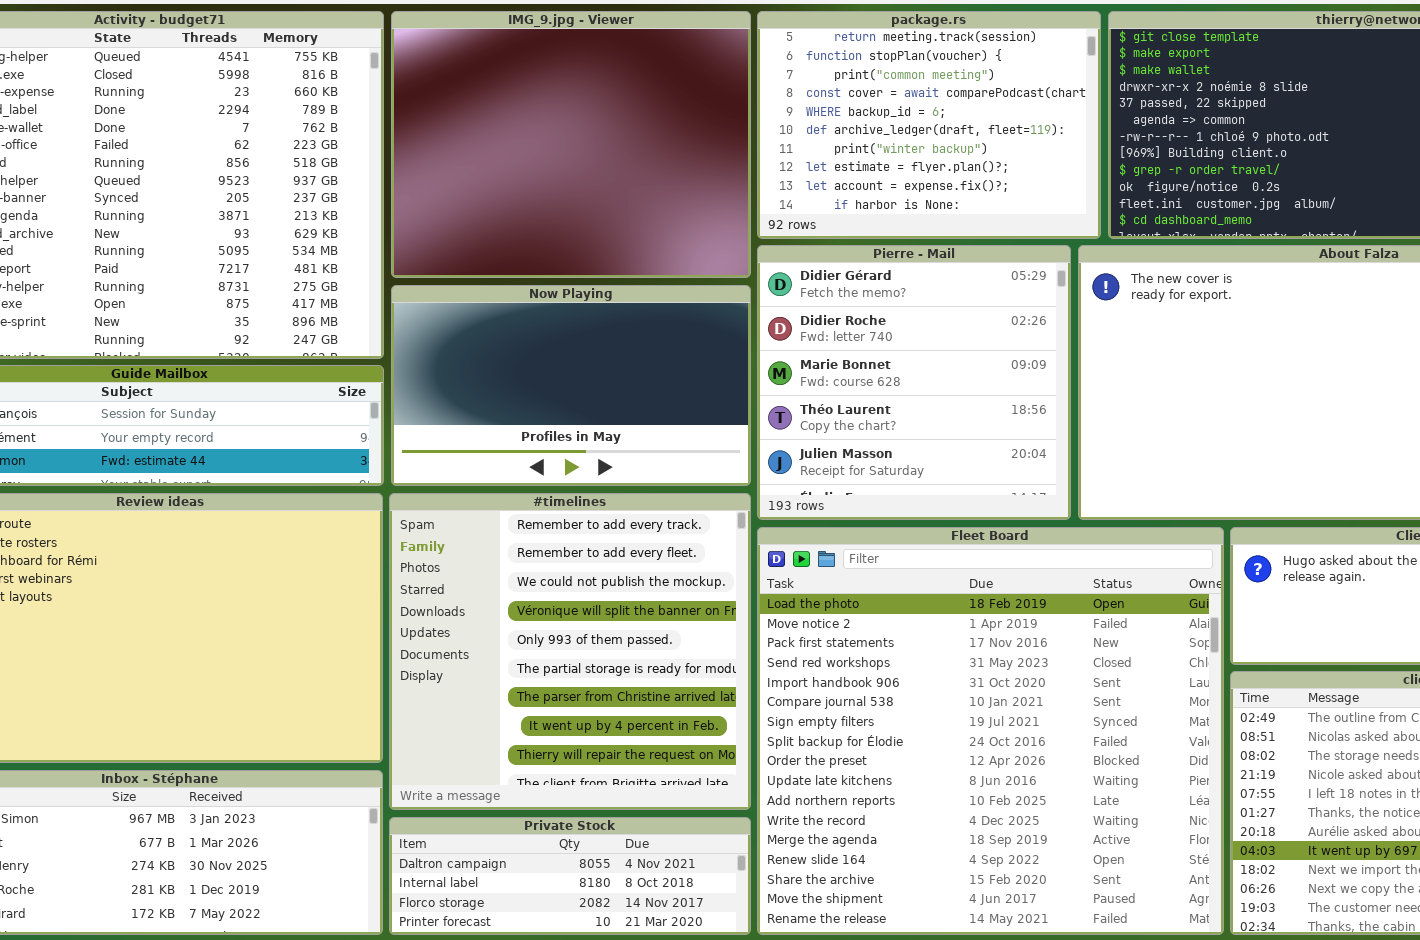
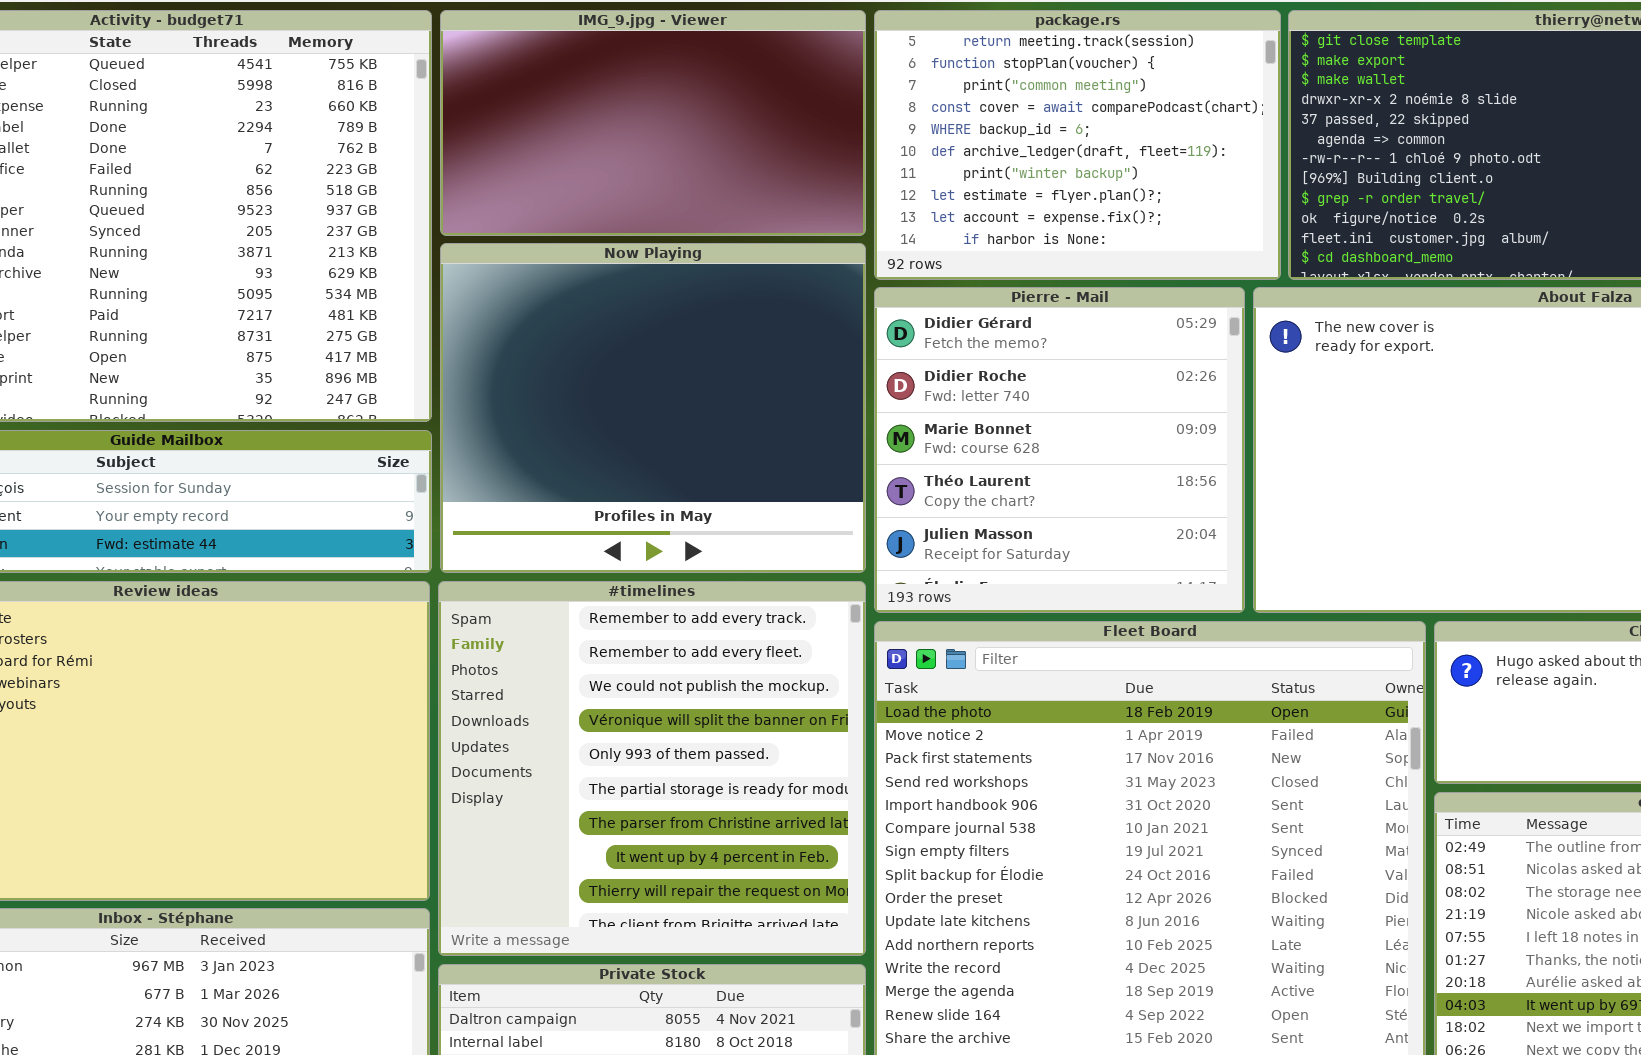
IMG_9.jpg - Viewer: [391,11,751,278] -> [440,10,866,236], resized
Now Playing: [391,285,751,486] -> [440,243,866,573], resized

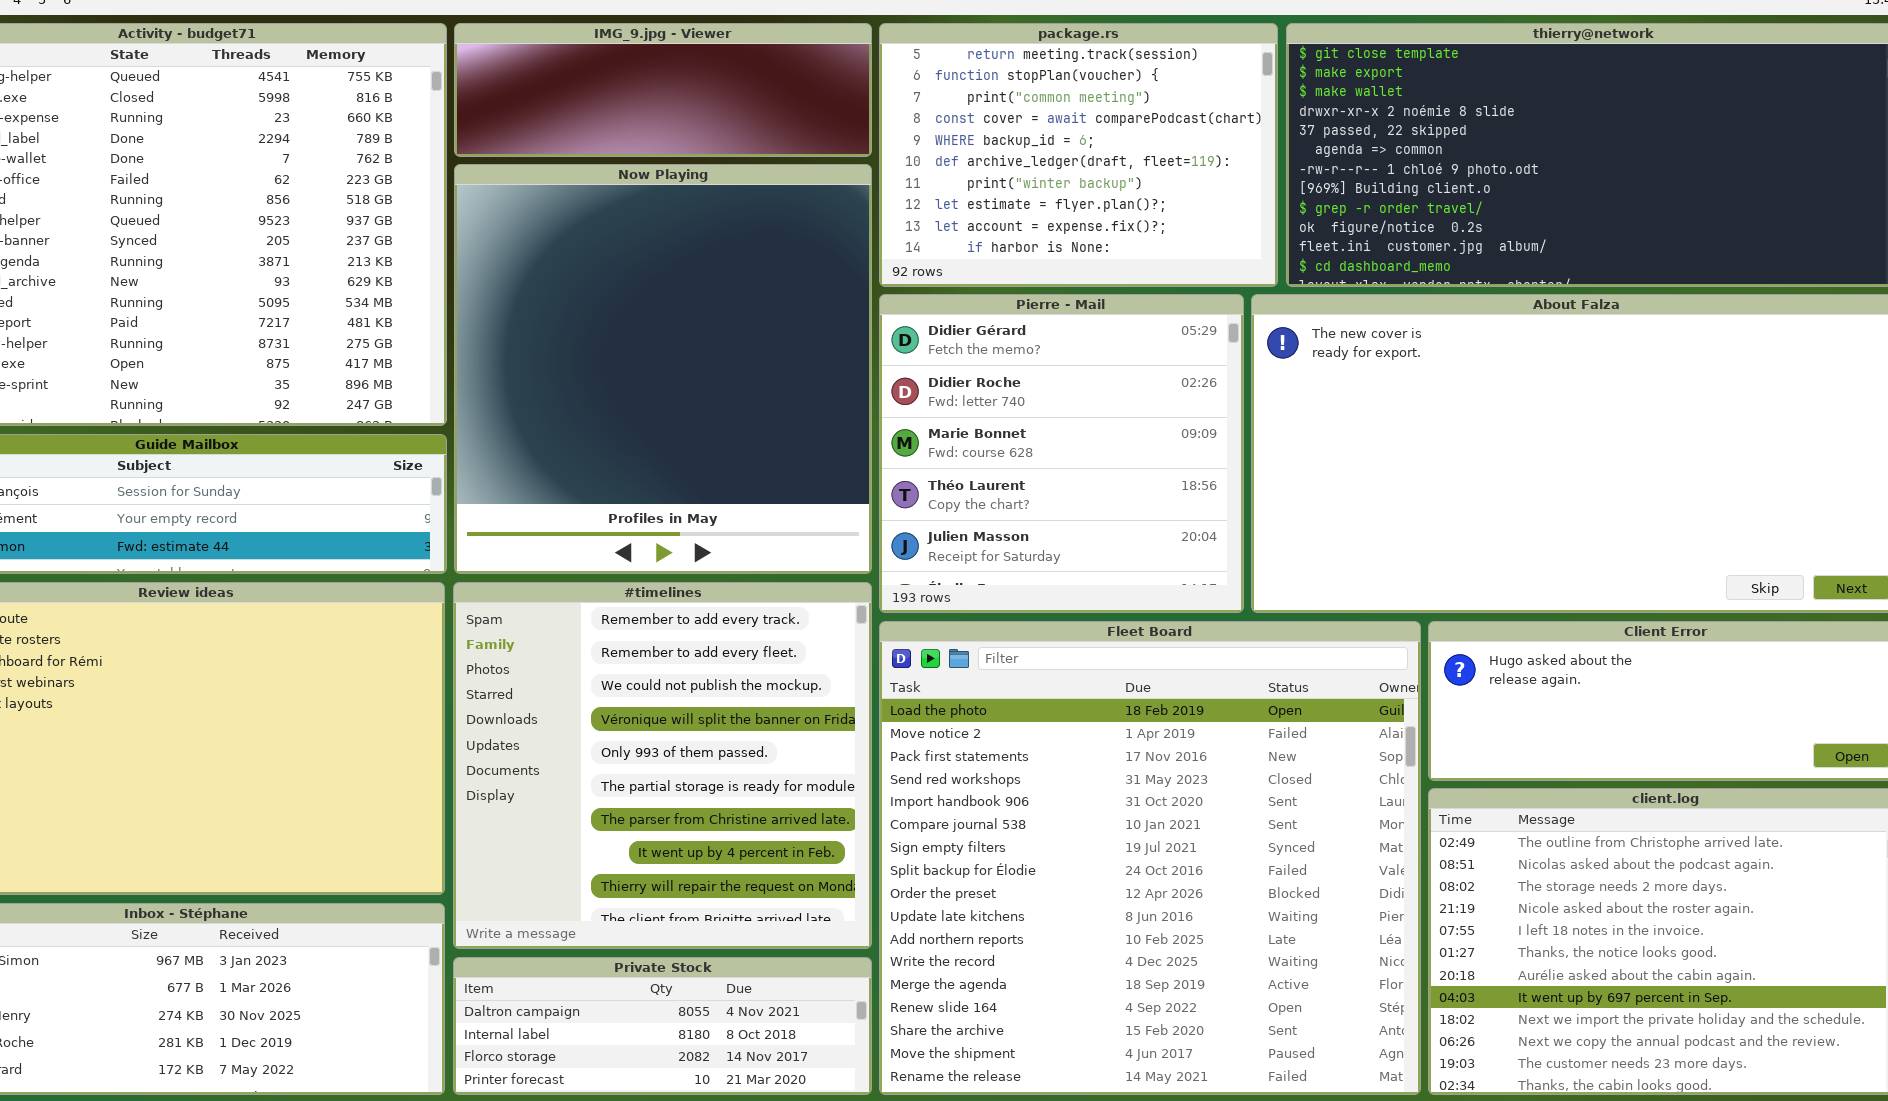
IMG_9.jpg - Viewer: [440,10,866,236] -> [454,23,872,157], resized
Now Playing: [440,243,866,573] -> [454,164,872,574], resized

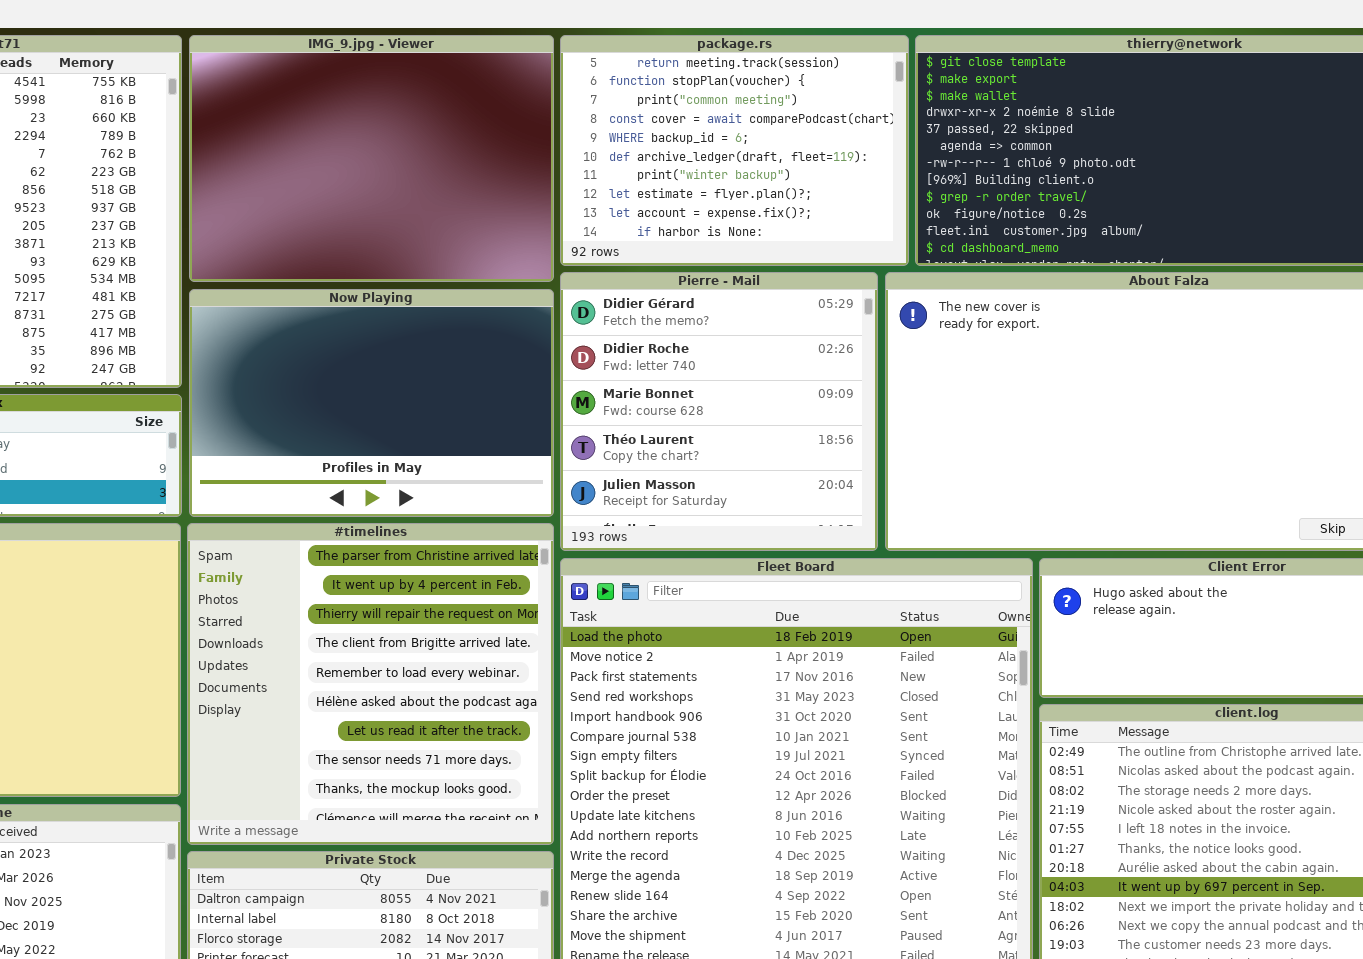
IMG_9.jpg - Viewer: [454,23,872,157] -> [189,35,554,282], resized
Now Playing: [454,164,872,574] -> [189,289,554,517], resized
#timelines: [453,582,872,949] -> [187,523,554,845], scrolled down 6 rows

